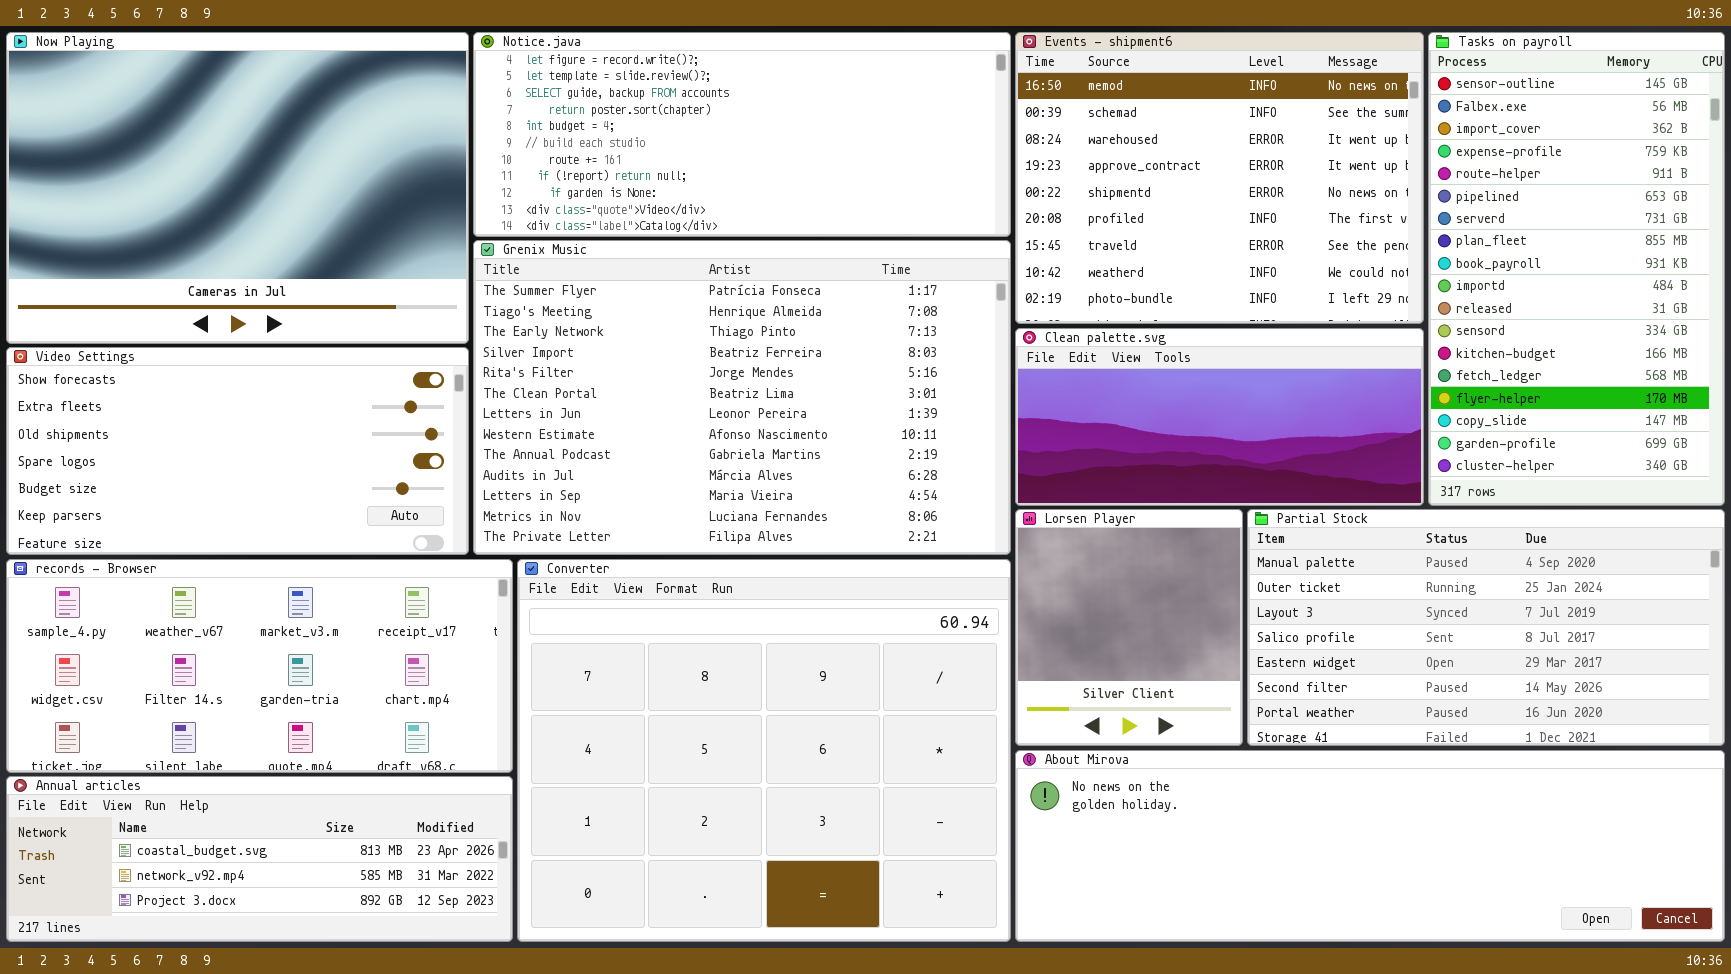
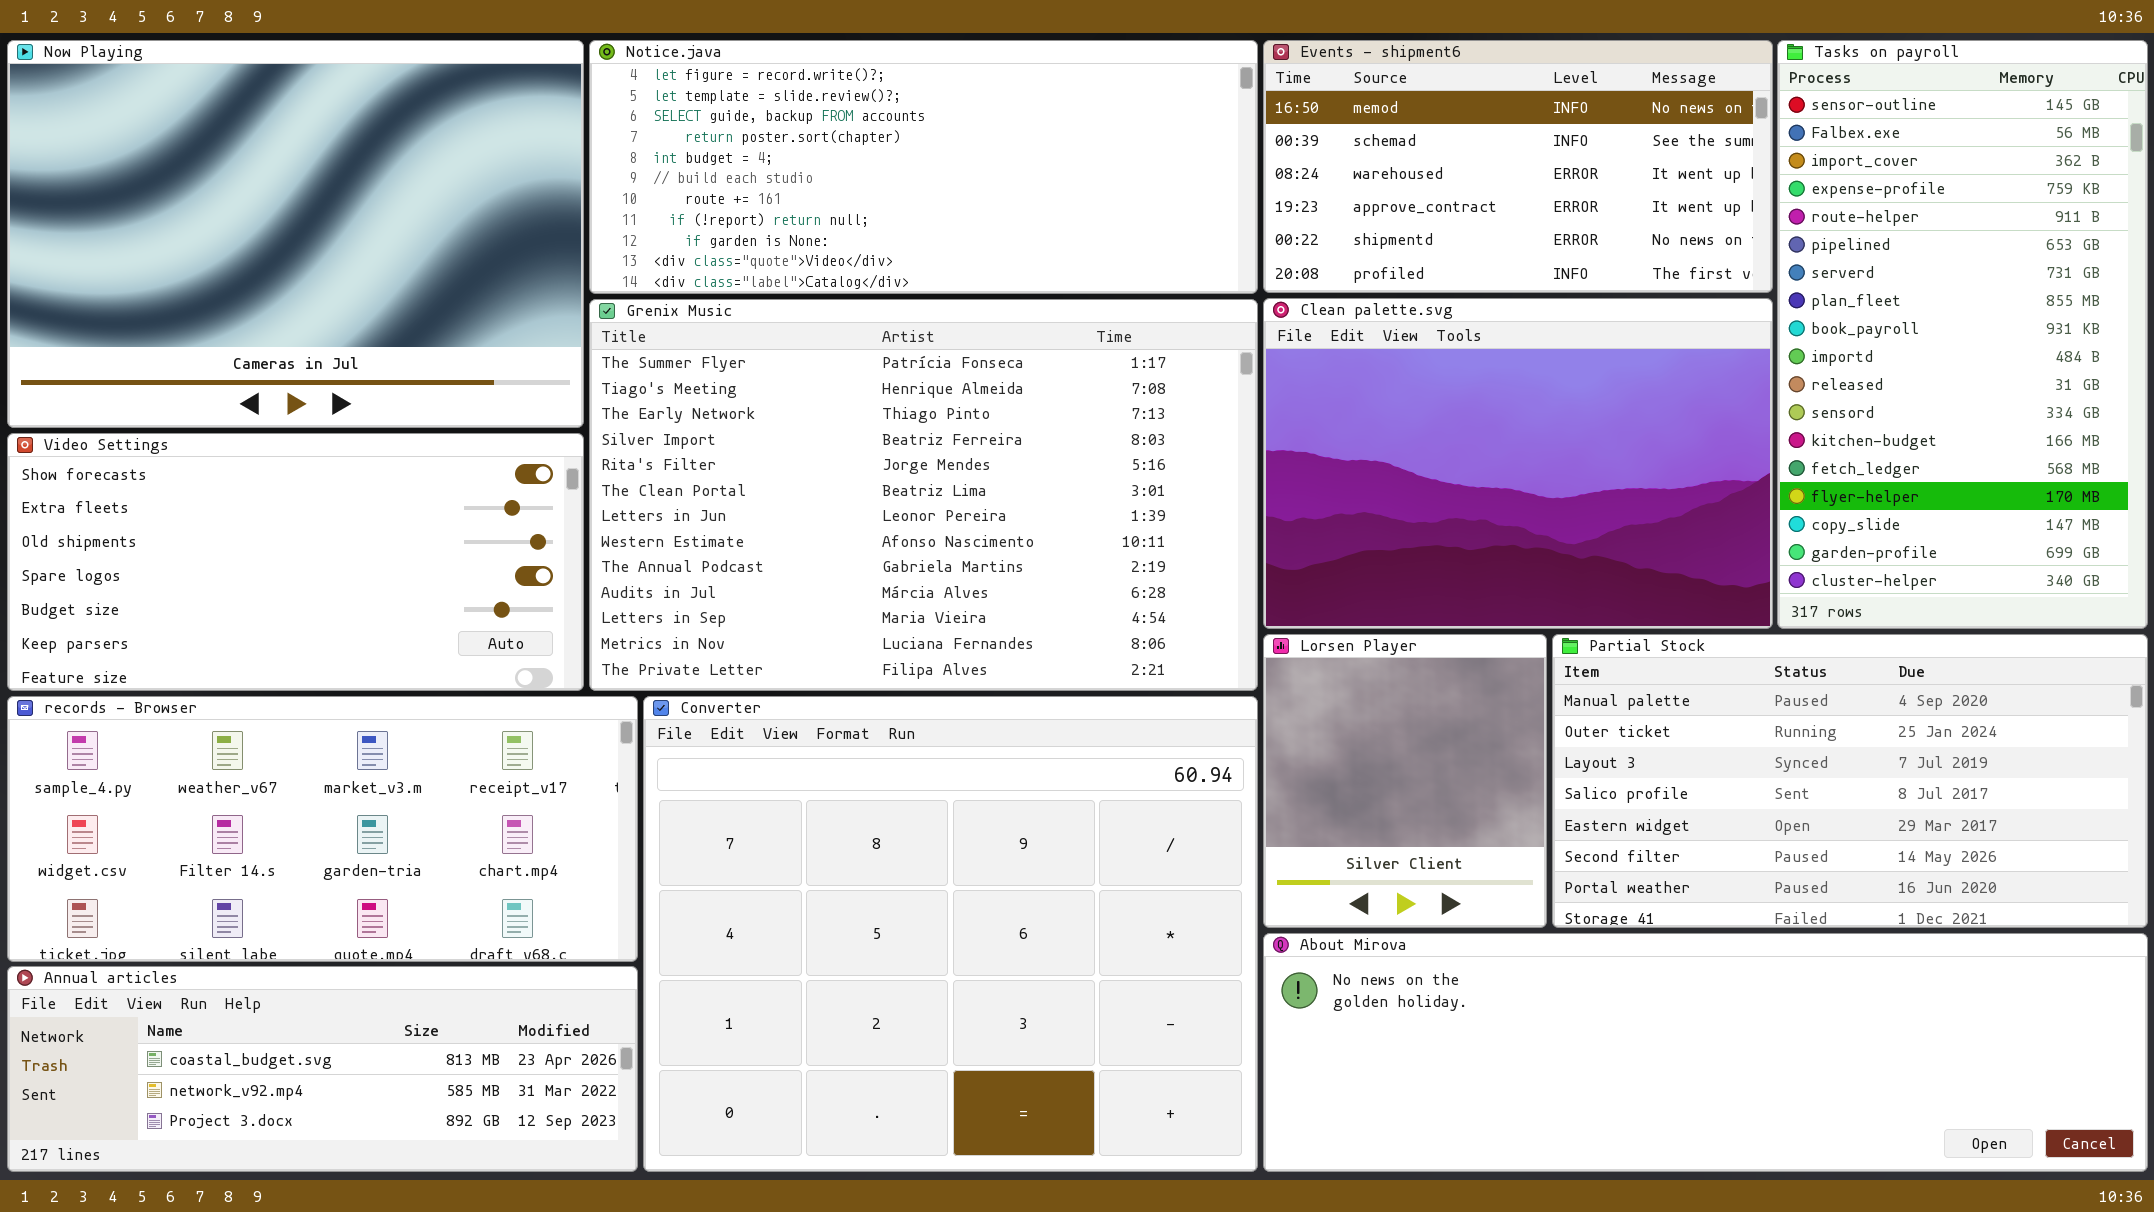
Events - shipment6: [1015,32,1424,324] -> [1263,40,1773,293], resized
Clean palette.svg: [1015,328,1424,506] -> [1263,298,1773,629], resized

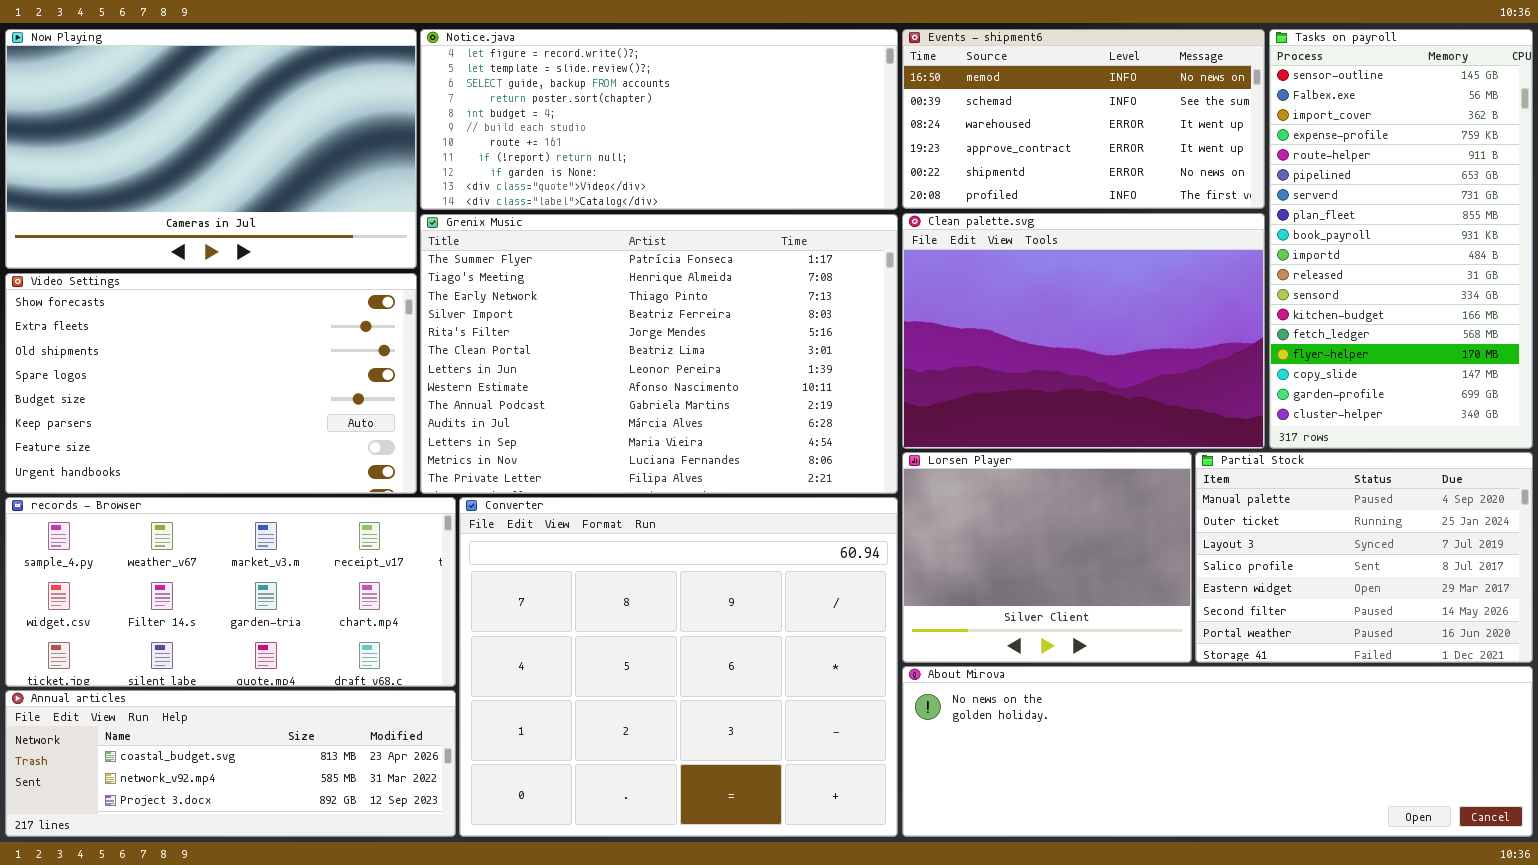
Now Playing: [7,40,584,428] -> [5,29,417,269], resized
Video Settings: [7,433,584,691] -> [5,273,417,494], resized
Lorsen Player: [1263,634,1547,928] -> [902,452,1192,663], resized
Partial Stock: [1552,634,2148,928] -> [1195,452,1533,663], resized

